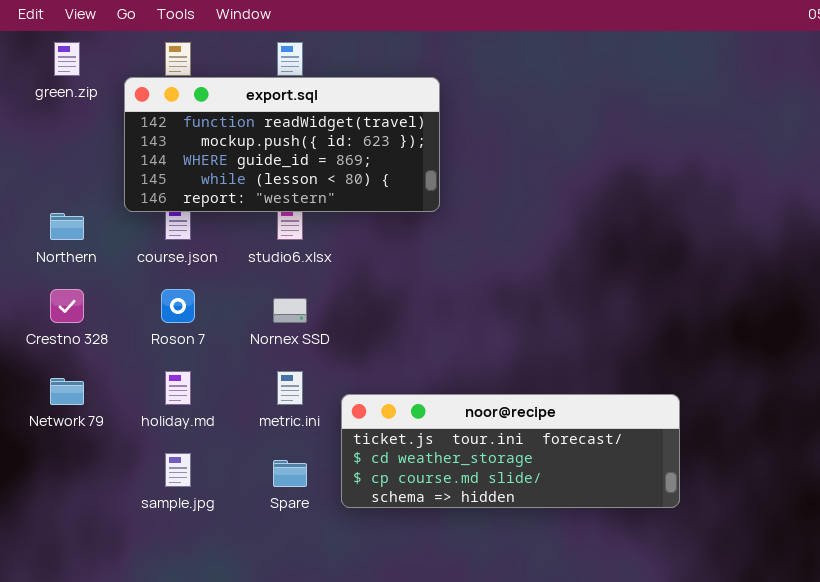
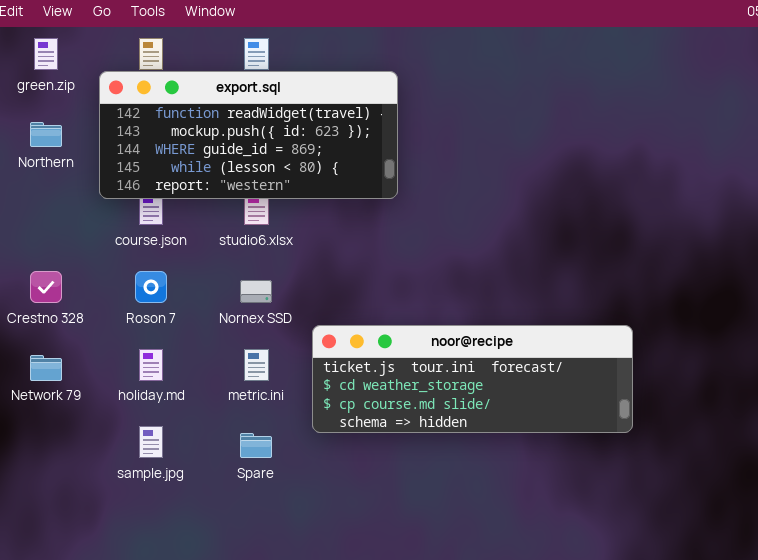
Northern: [50,213,84,240] -> [30,122,62,147], moved
noor@recipe: [341,394,680,508] -> [312,325,633,433], moved

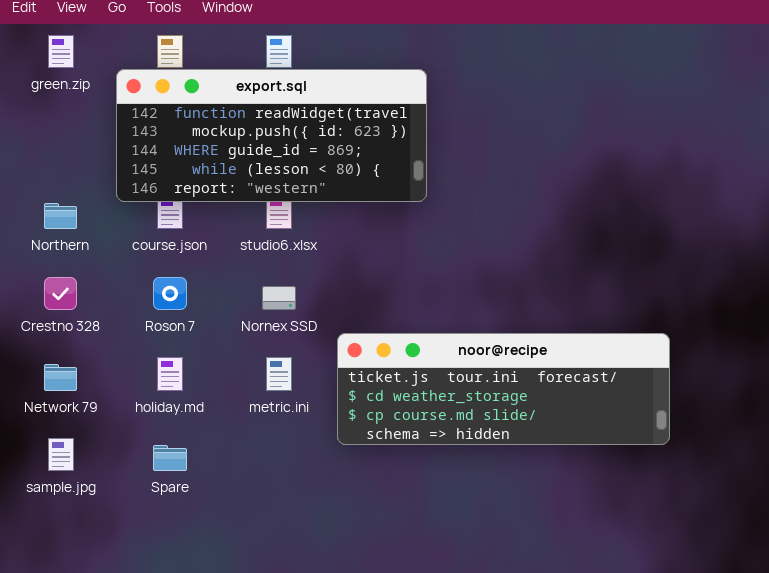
Northern: [30,122,62,147] -> [44,203,77,229], moved
sample.jpg: [139,426,163,458] -> [48,438,74,471], moved
Spare: [240,433,272,458] -> [153,445,187,471], moved

